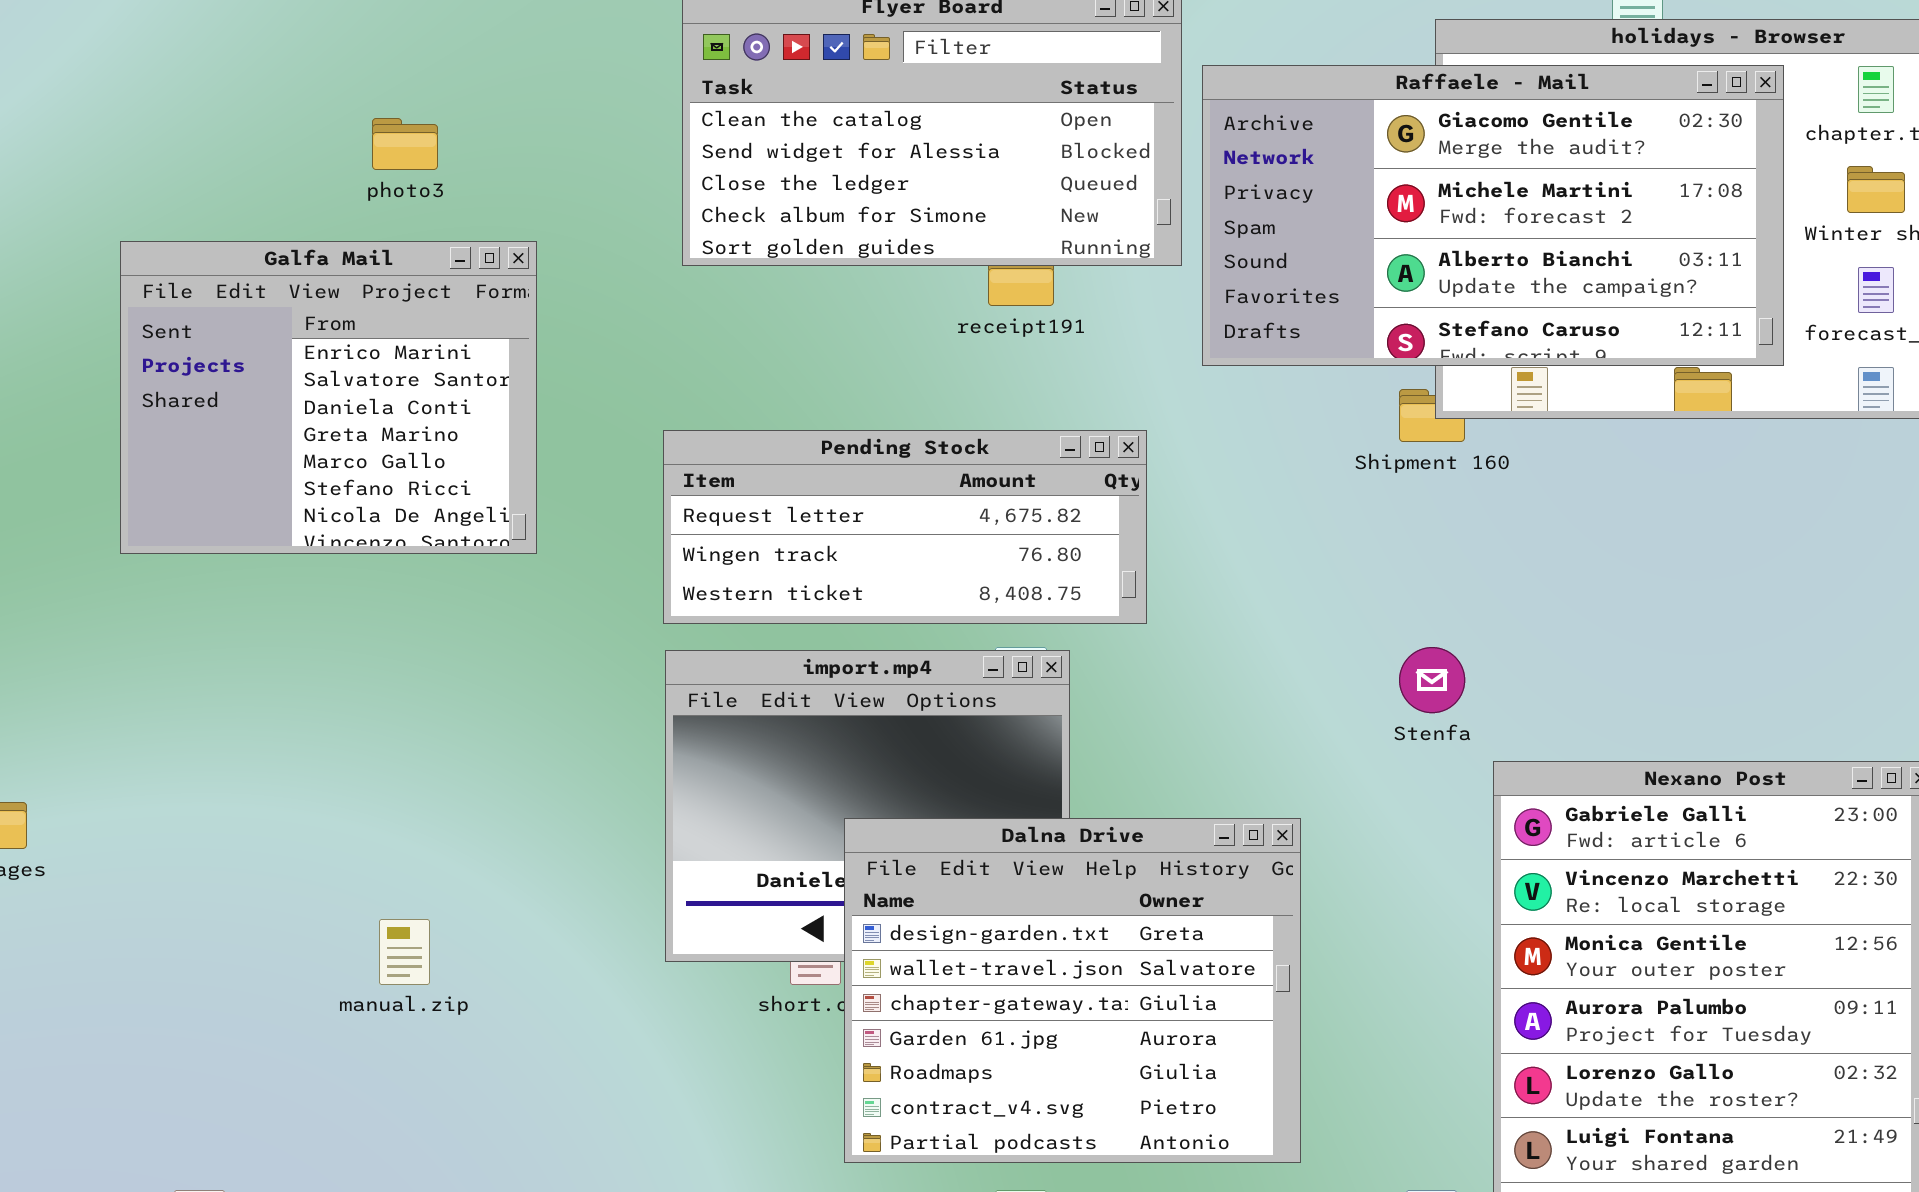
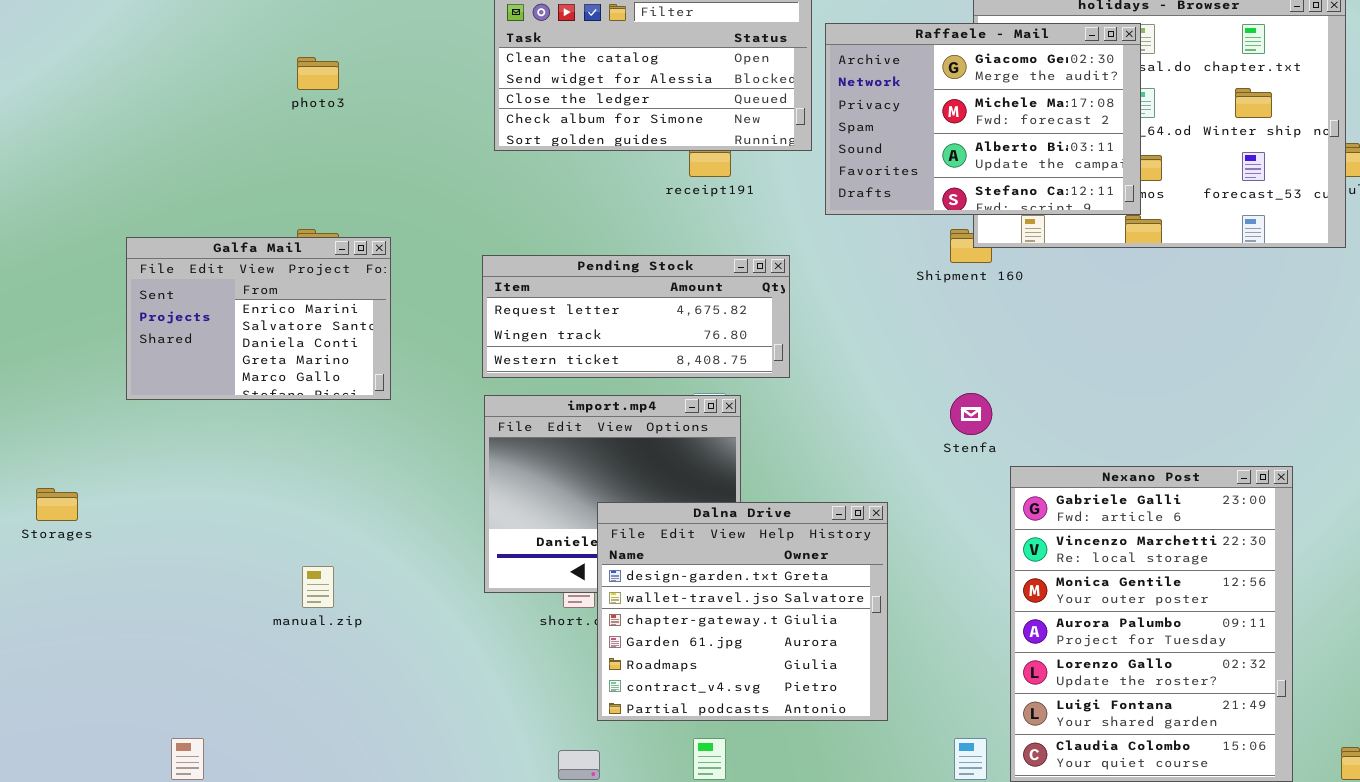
Raffaele - Mail: [1202,65,1784,366] -> [825,23,1141,215], resized
Galfa Mail: [120,241,537,554] -> [126,237,391,400], moved, resized

